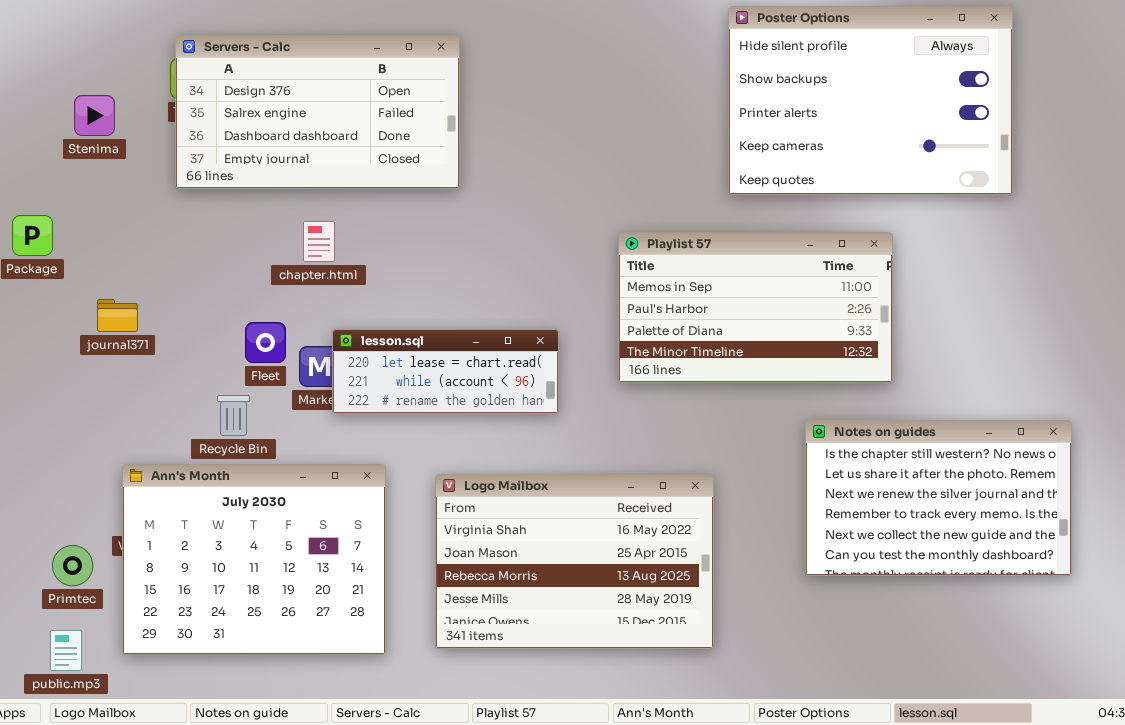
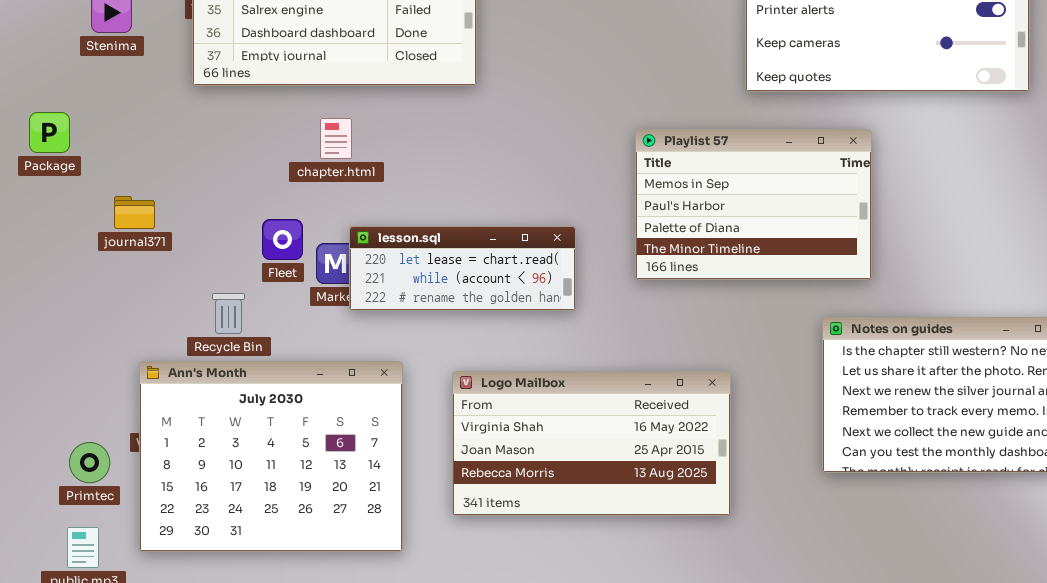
Playlist 57: [618,232,893,383] -> [635,129,872,280], resized
Recycle Bin: [217,395,250,436] -> [212,293,245,334], moved
Logo Mailbox: [435,474,714,649] -> [452,371,731,516], resized

